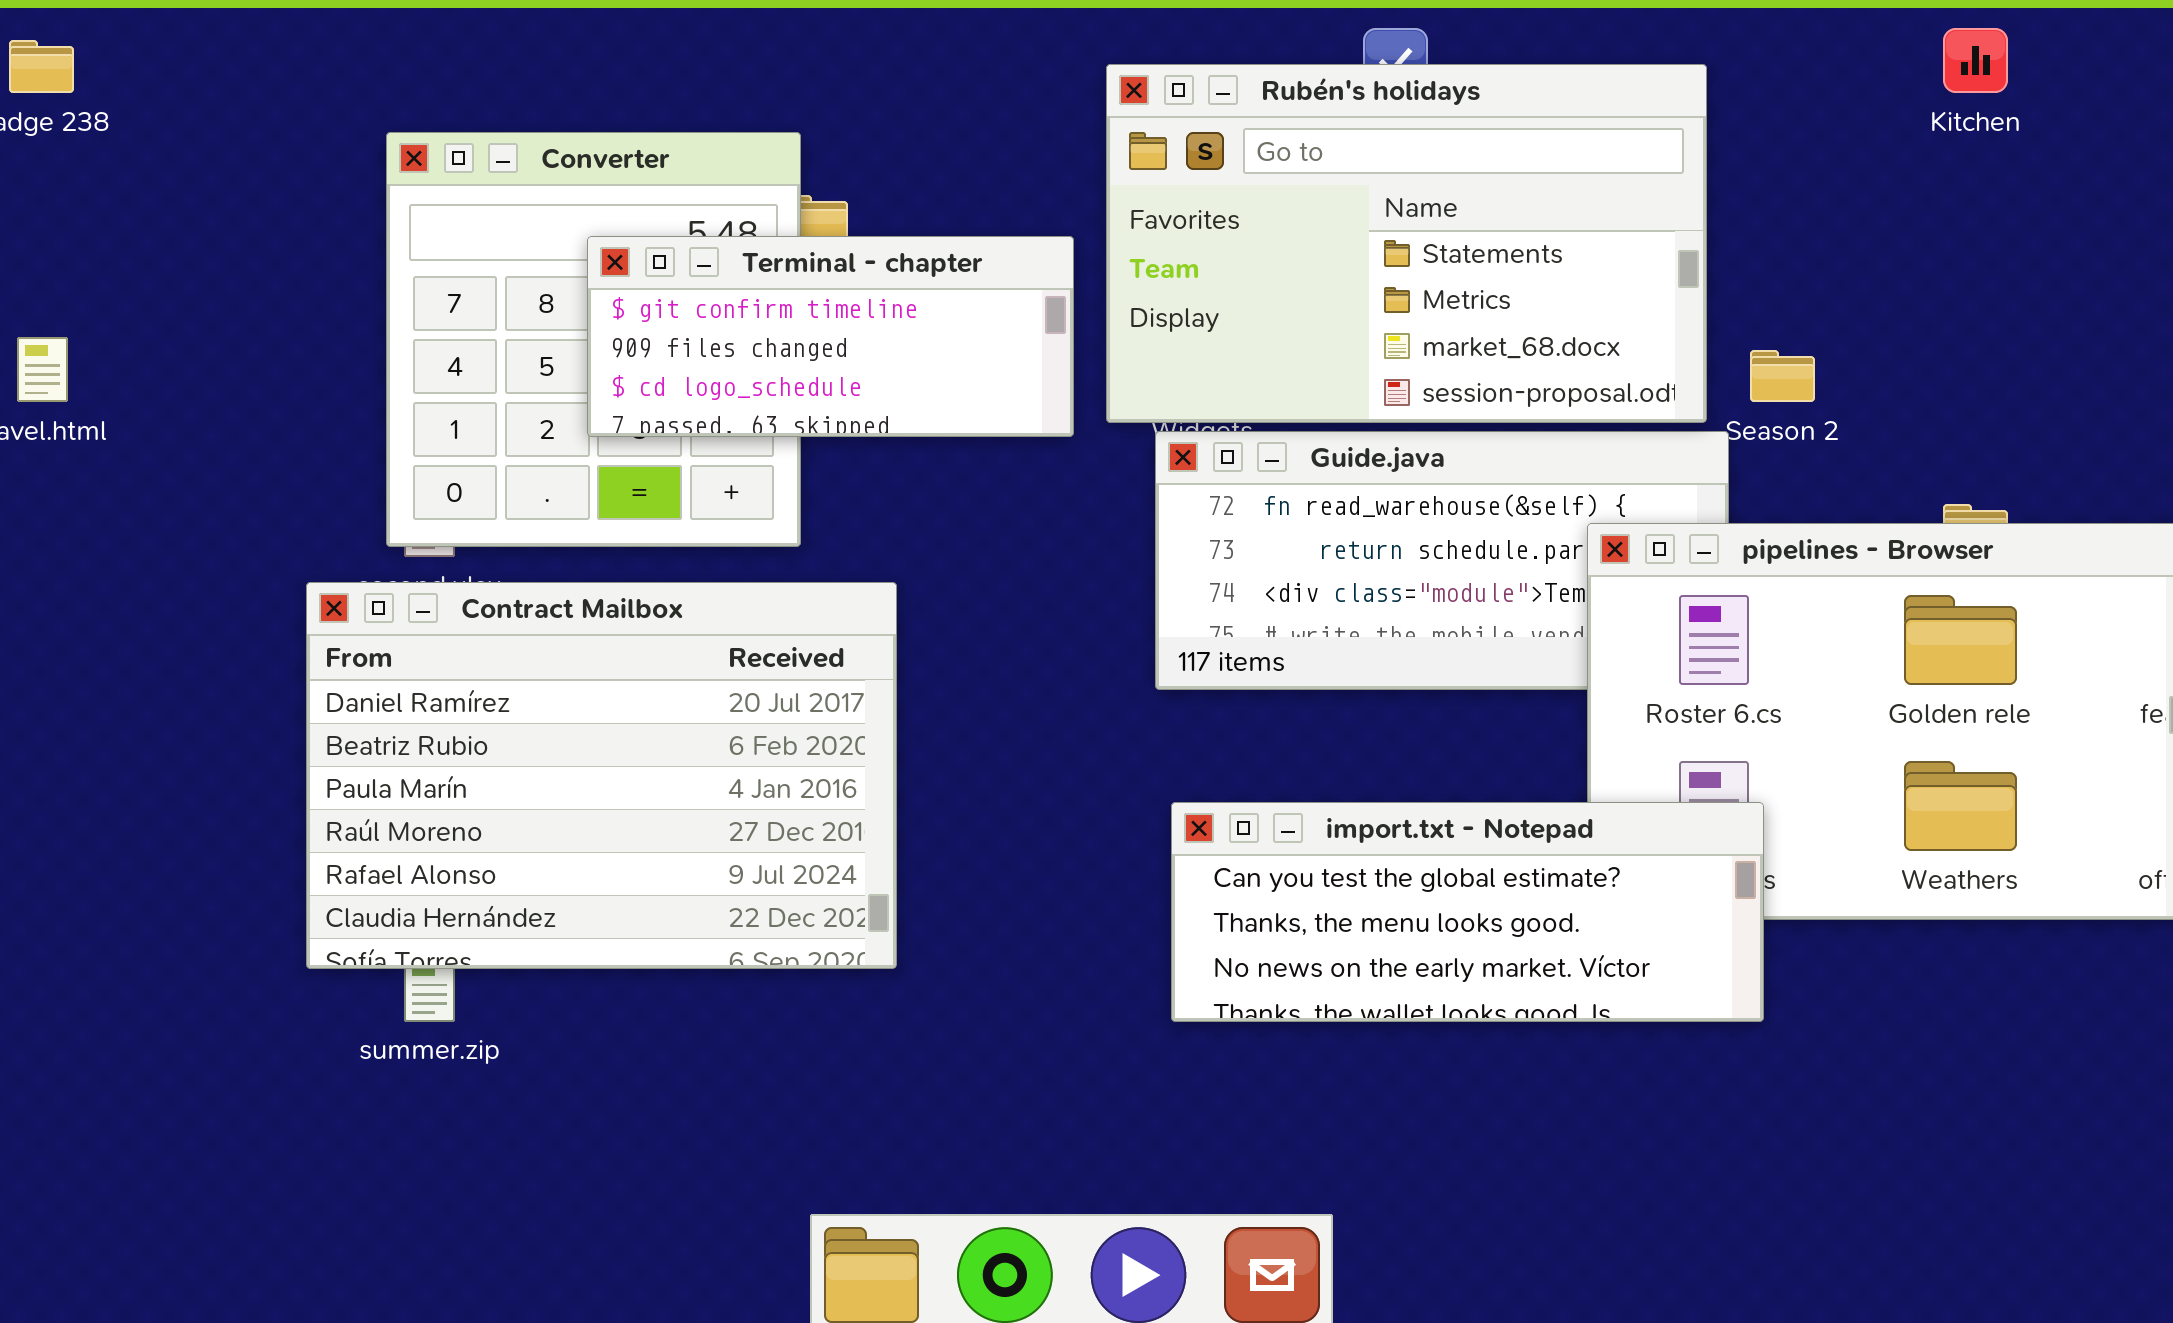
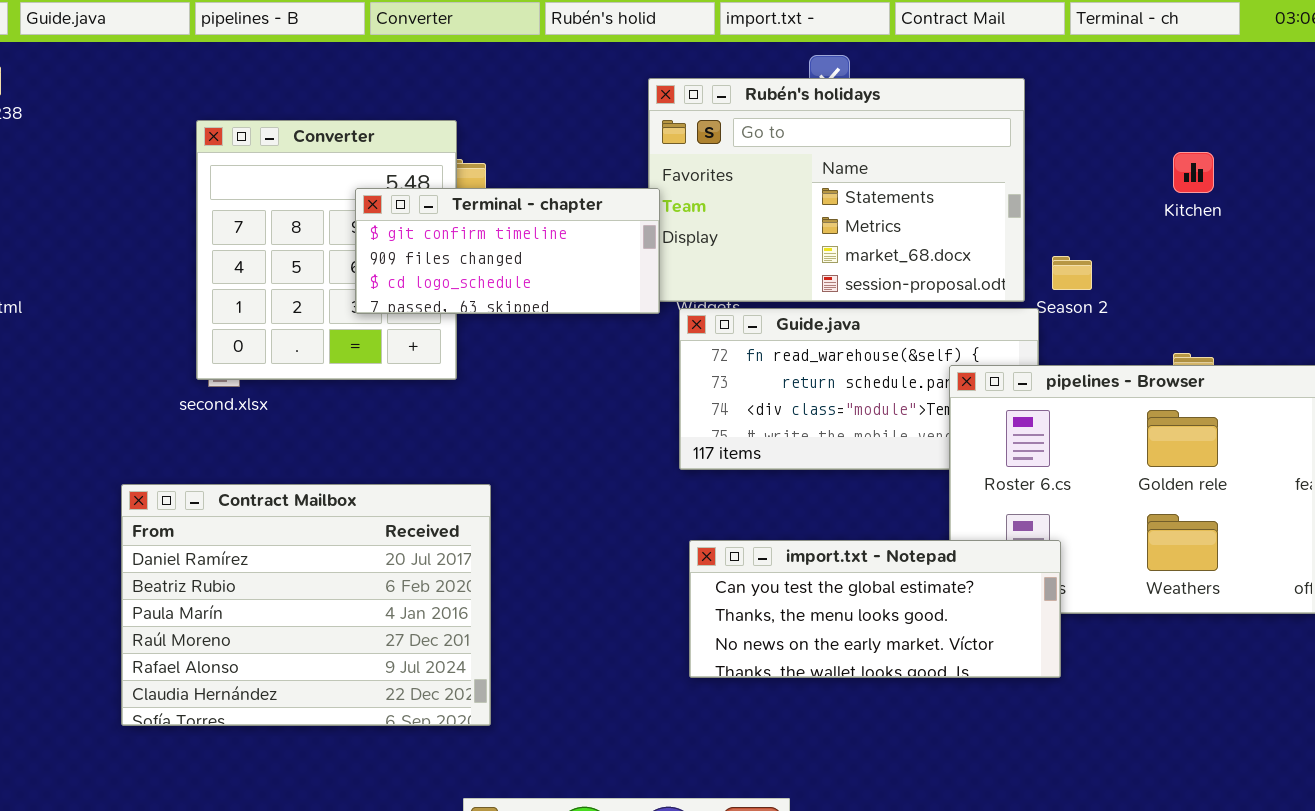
Kitchen: [1943,28,2008,93] -> [1173,152,1214,193], moved
Terminal - chapter: [587,236,1074,437] -> [355,188,660,314], moved
Contract Mailbox: [306,582,897,969] -> [121,484,491,726], moved

